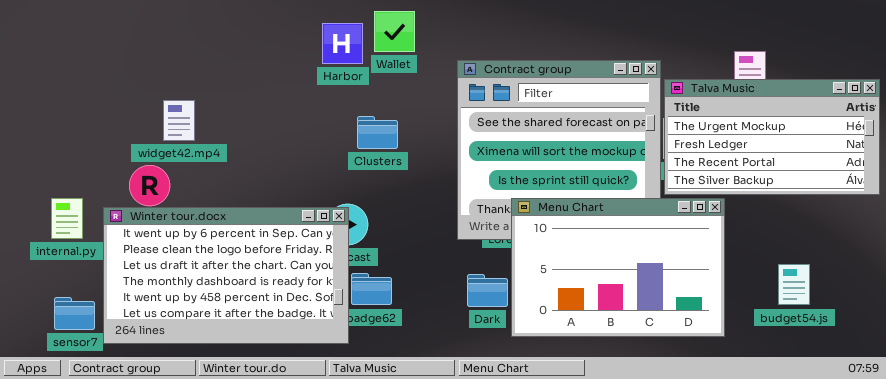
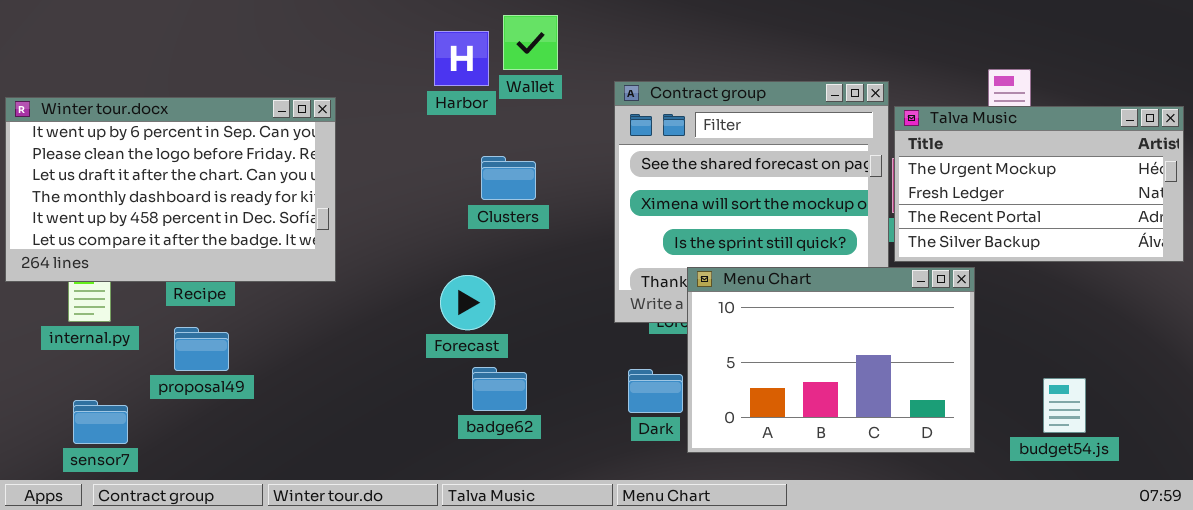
Winter tour.docx: [103,207,349,344] -> [5,97,336,282], moved
budget54.js: [778,264,810,305] -> [1043,378,1086,433], moved

